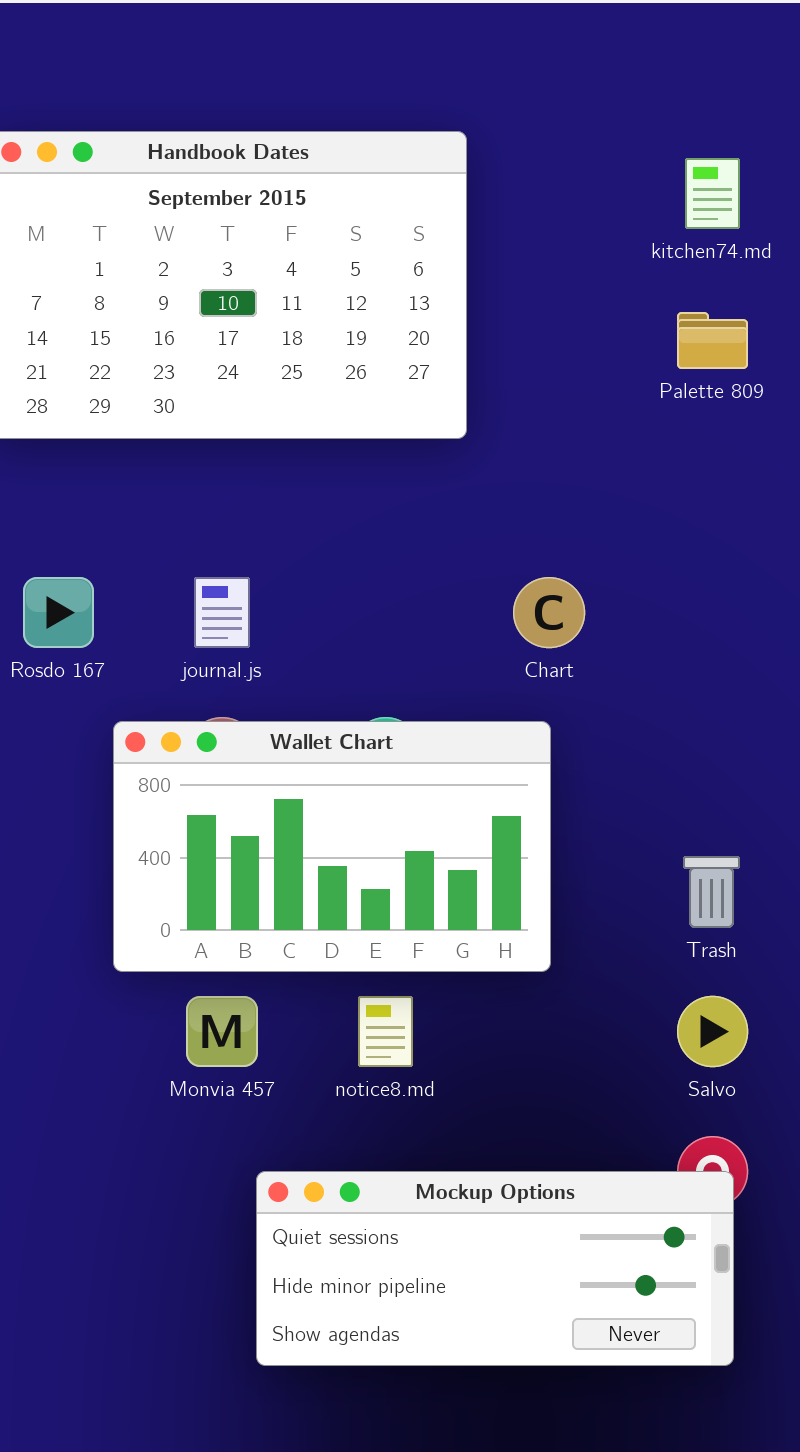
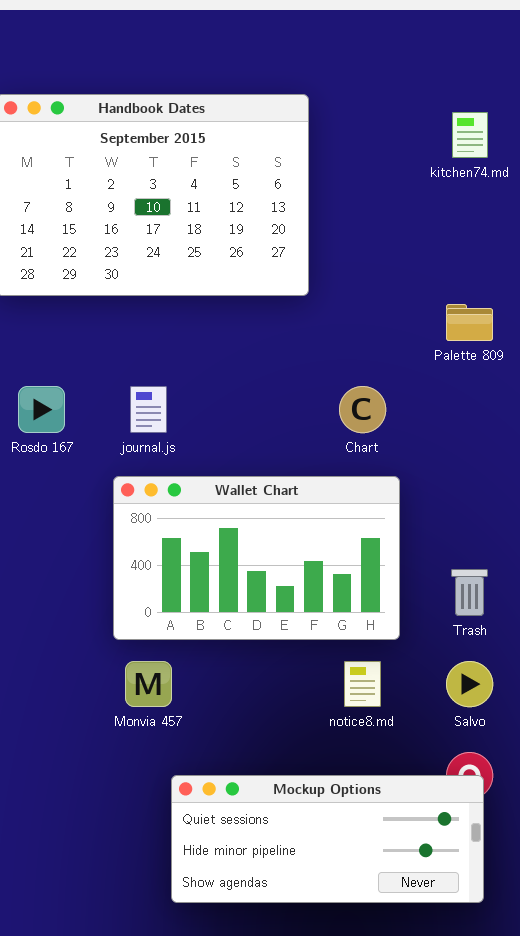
Palette 809: [677,312,748,369] -> [446,304,493,341], moved
Wallet Chart: [113,721,551,972] -> [113,476,400,640], moved
notice8.md: [358,996,413,1067] -> [344,661,381,707], moved

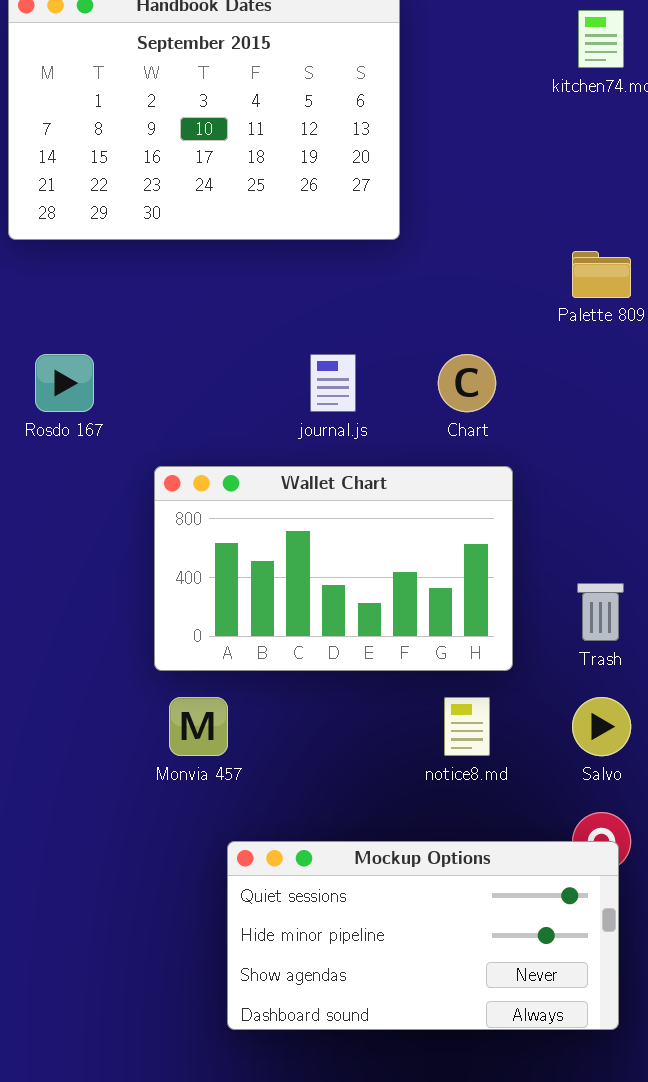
journal.js: [130,386,167,433] -> [310,354,356,412], moved
Mockup Options: [171,775,484,903] -> [227,841,619,1030], resized

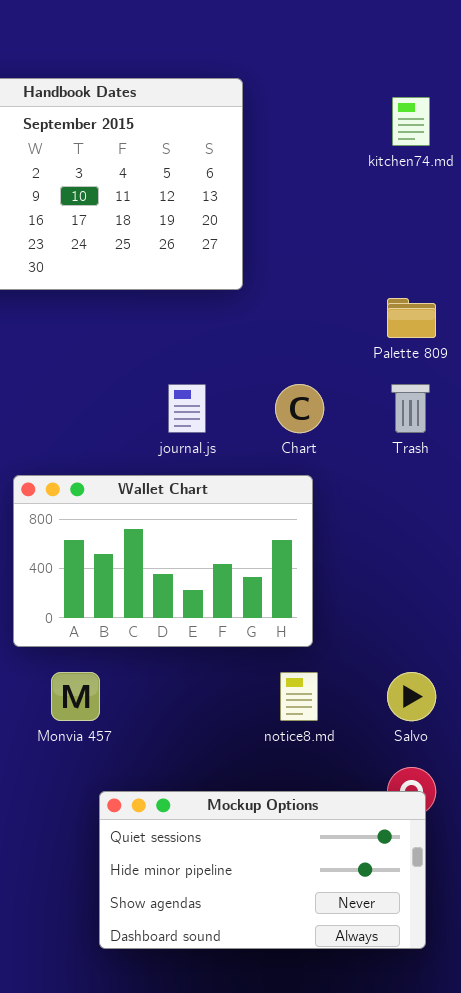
Wallet Chart: [154,466,513,671] -> [13,475,313,647], moved
Trash: [577,583,624,641] -> [391,384,430,433], moved

